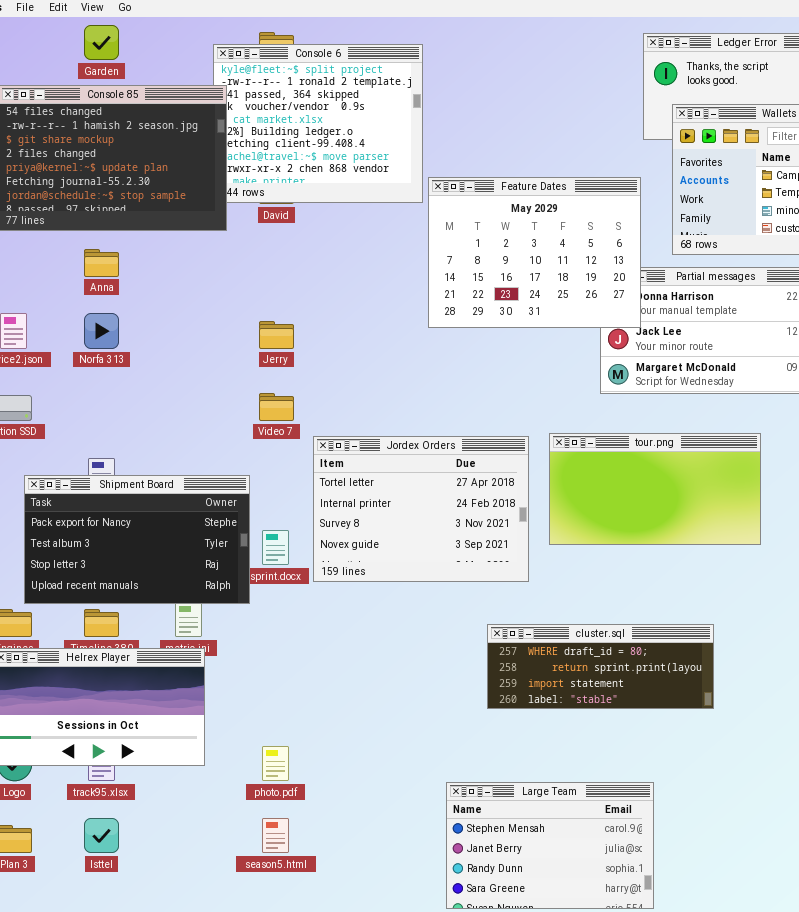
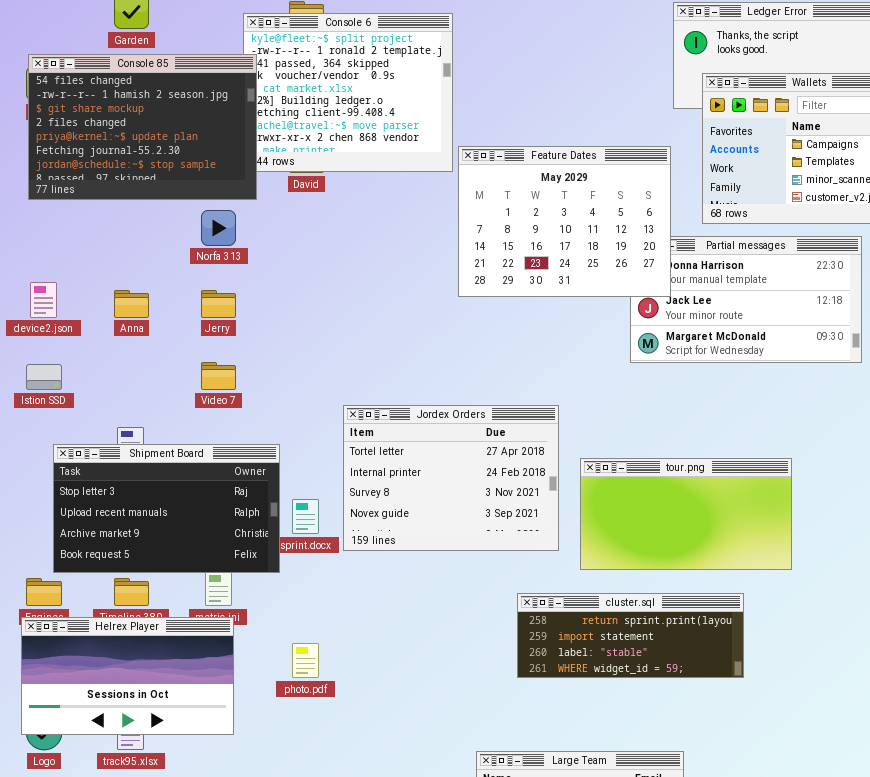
Anna: [84,249,119,277] -> [114,290,149,318], moved
Norfa 313: [84,313,119,349] -> [201,210,236,246], moved
Jerry: [259,321,294,349] -> [201,290,236,318], moved
Video 7: [259,393,294,421] -> [201,362,236,390], moved
tour.png: [549,433,761,545] -> [580,458,792,570], moved
Shipment Board: [24,475,250,604] -> [53,444,280,573], scrolled down 2 rows
cluster.sql: [487,624,714,709] -> [517,593,744,678], scrolled down 1 row
photo.pdf: [262,746,289,781] -> [292,643,319,678], moved

